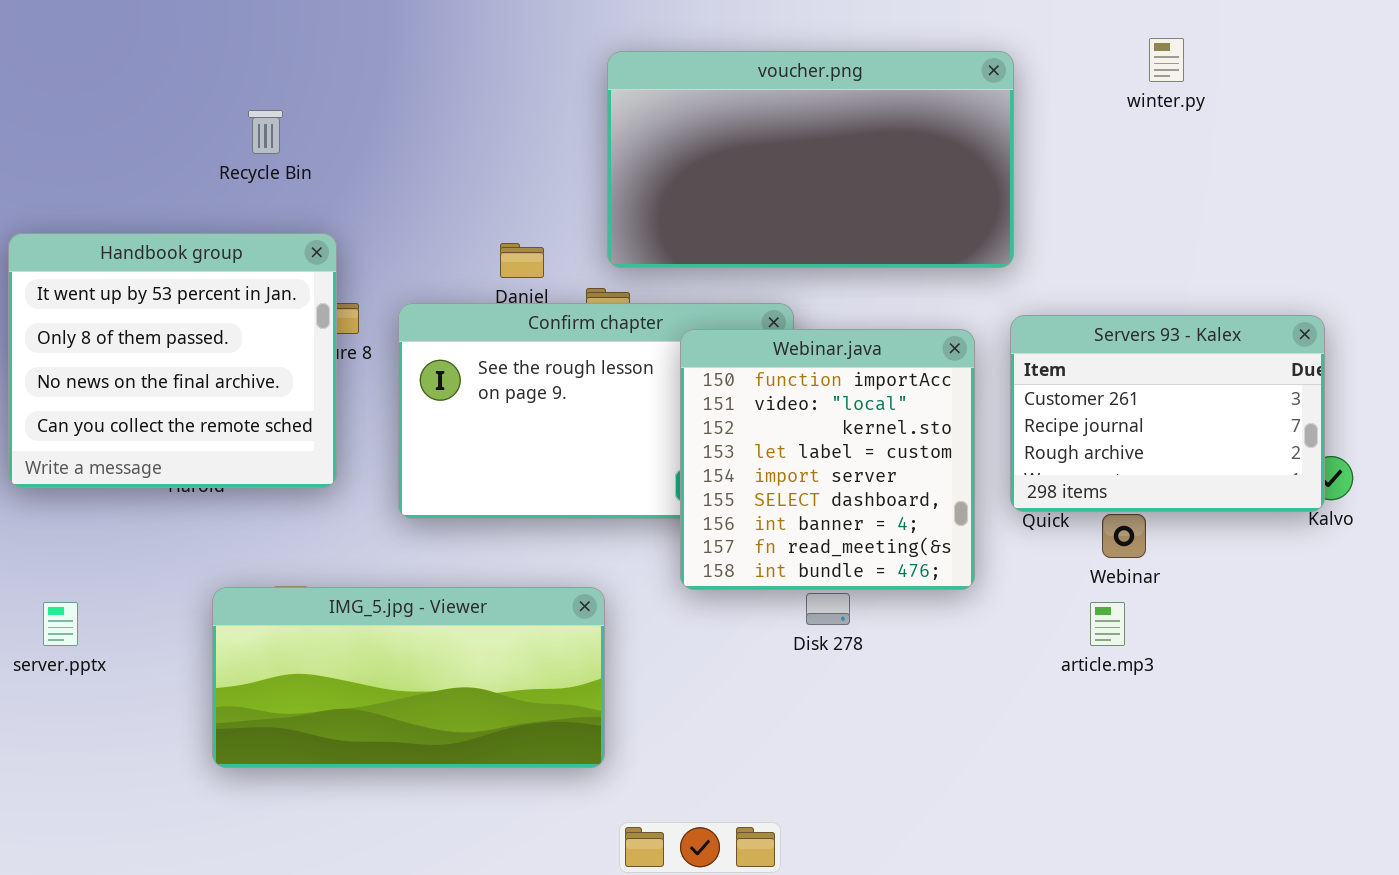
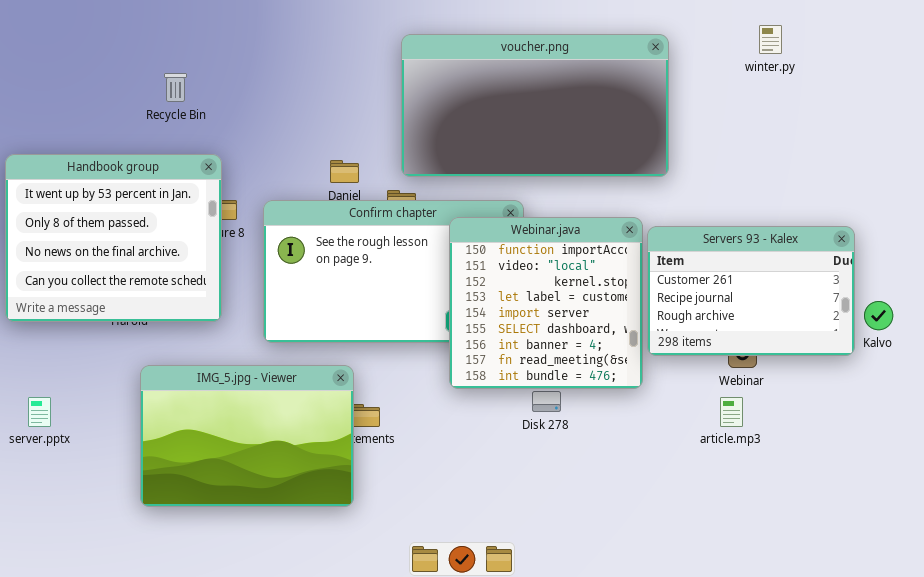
Servers 93 - Kalex: [1010,315,1325,512] -> [647,226,855,356], moved
IMG_5.jpg - Viewer: [212,587,605,768] -> [140,365,354,507], resized

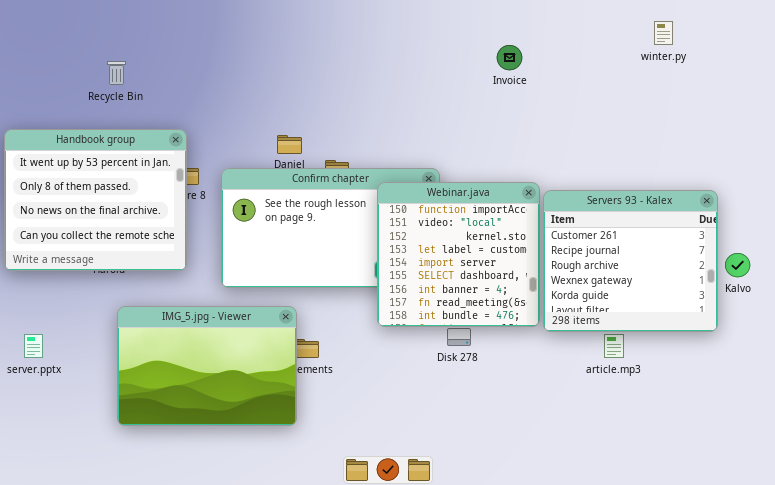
winter.py: [759,25,782,54] -> [654,21,673,45], moved
voucher.png: [401,34,669,177] -> none, closed
Recycle Bin: [164,73,187,102] -> [107,61,126,85], moved
Servers 93 - Kalex: [647,226,855,356] -> [543,190,718,332], resized

